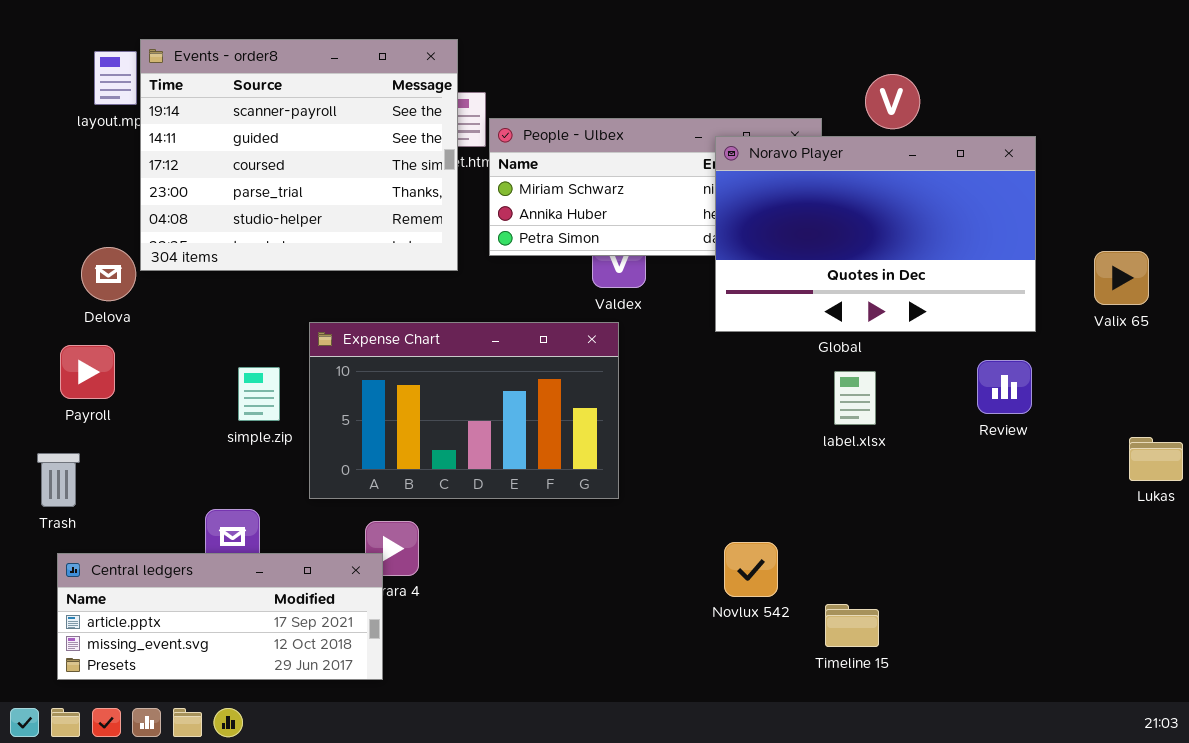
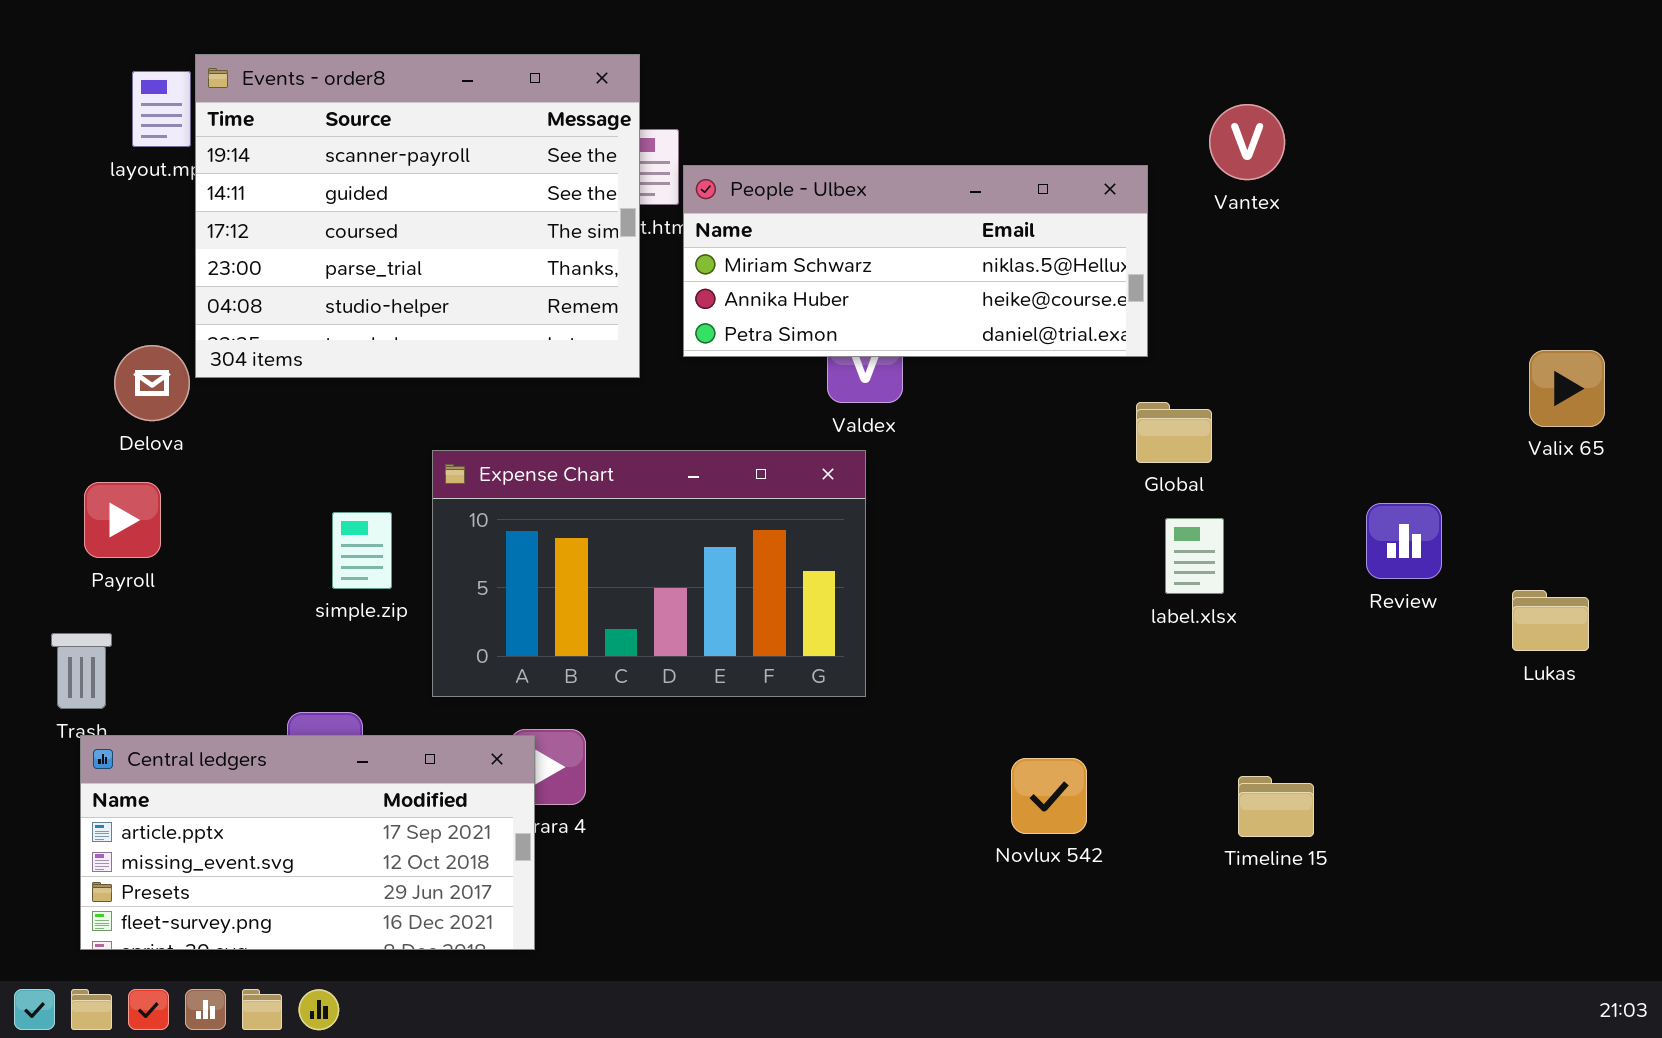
Noravo Player: [715,136,1036,332] -> none, closed
Lukas: [1129,437,1183,481] -> [1512,590,1589,651], moved
Central ledgers: [57,553,383,680] -> [80,735,535,950], resized
Timeline 15: [825,604,879,647] -> [1238,776,1314,837], moved

